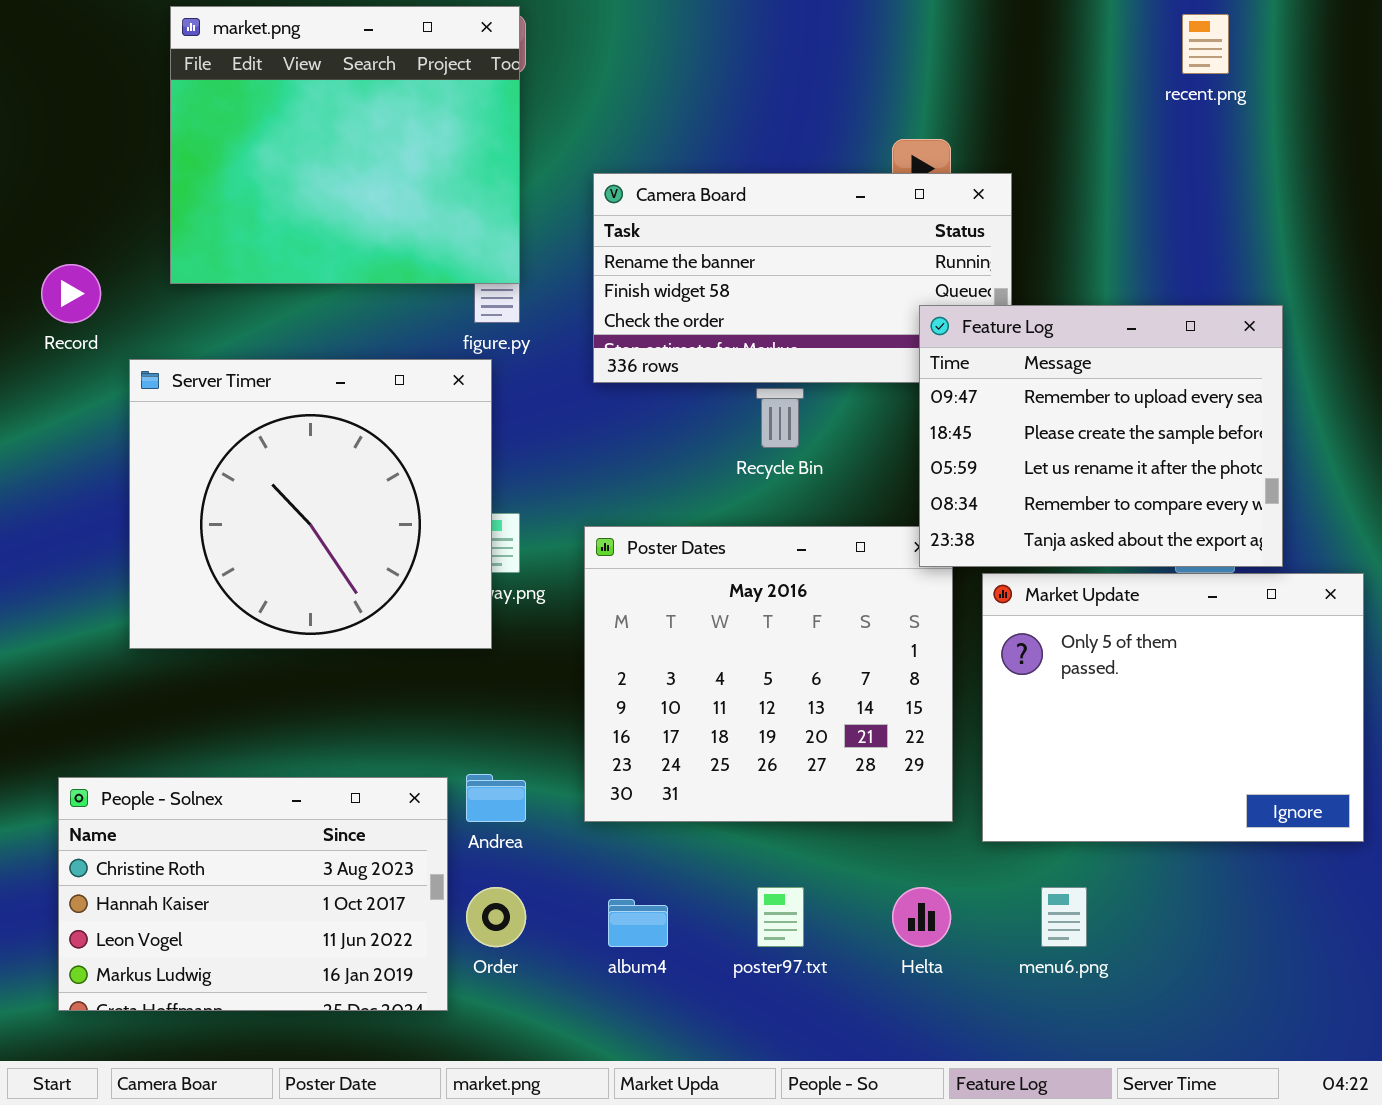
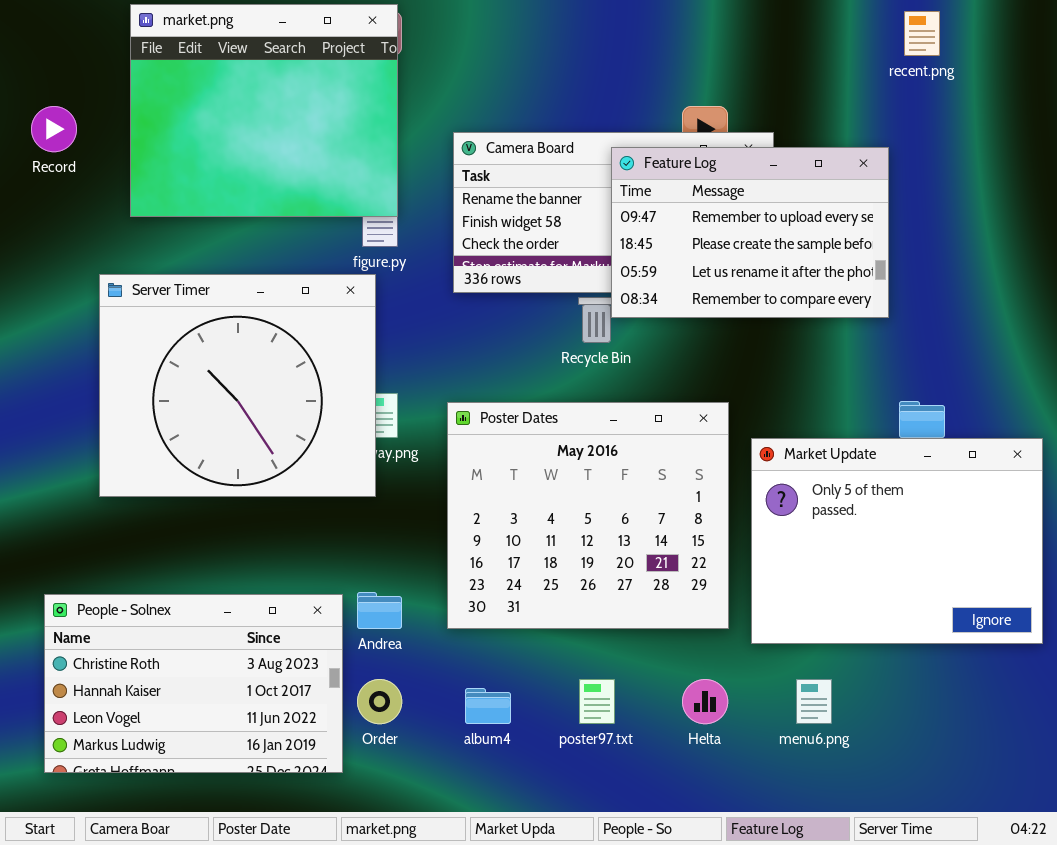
Record: [41,264,101,323] -> [31,106,77,152], moved
Feature Log: [919,305,1283,567] -> [611,147,889,318], moved, resized

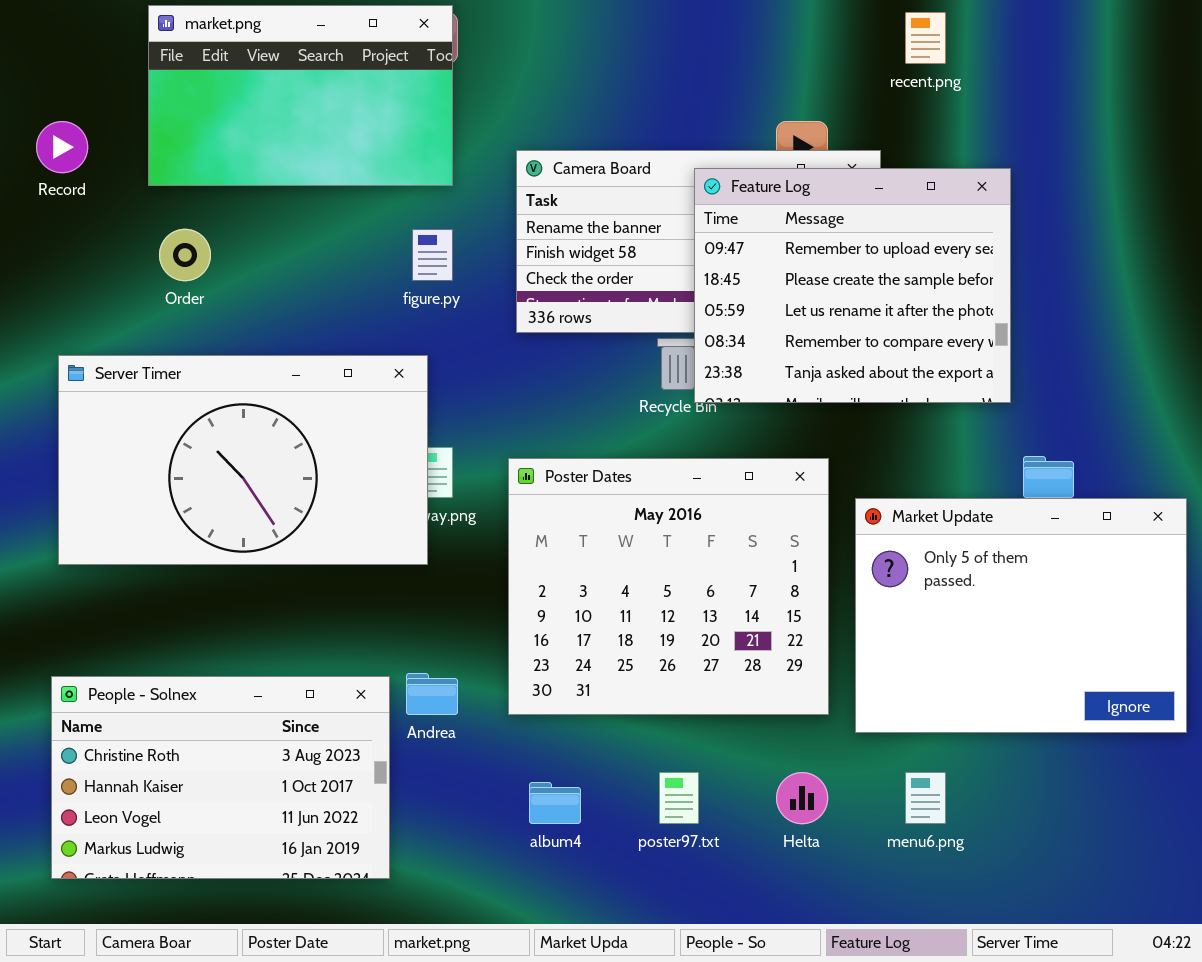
market.png: [130,4,398,217] -> [148,5,453,186], resized
recent.png: [904,11,940,56] -> [905,12,946,64], moved
Feature Log: [611,147,889,318] -> [694,168,1011,403], resized
Server Timer: [99,274,376,497] -> [58,355,428,565], resized
Order: [357,679,402,724] -> [159,229,211,281], moved

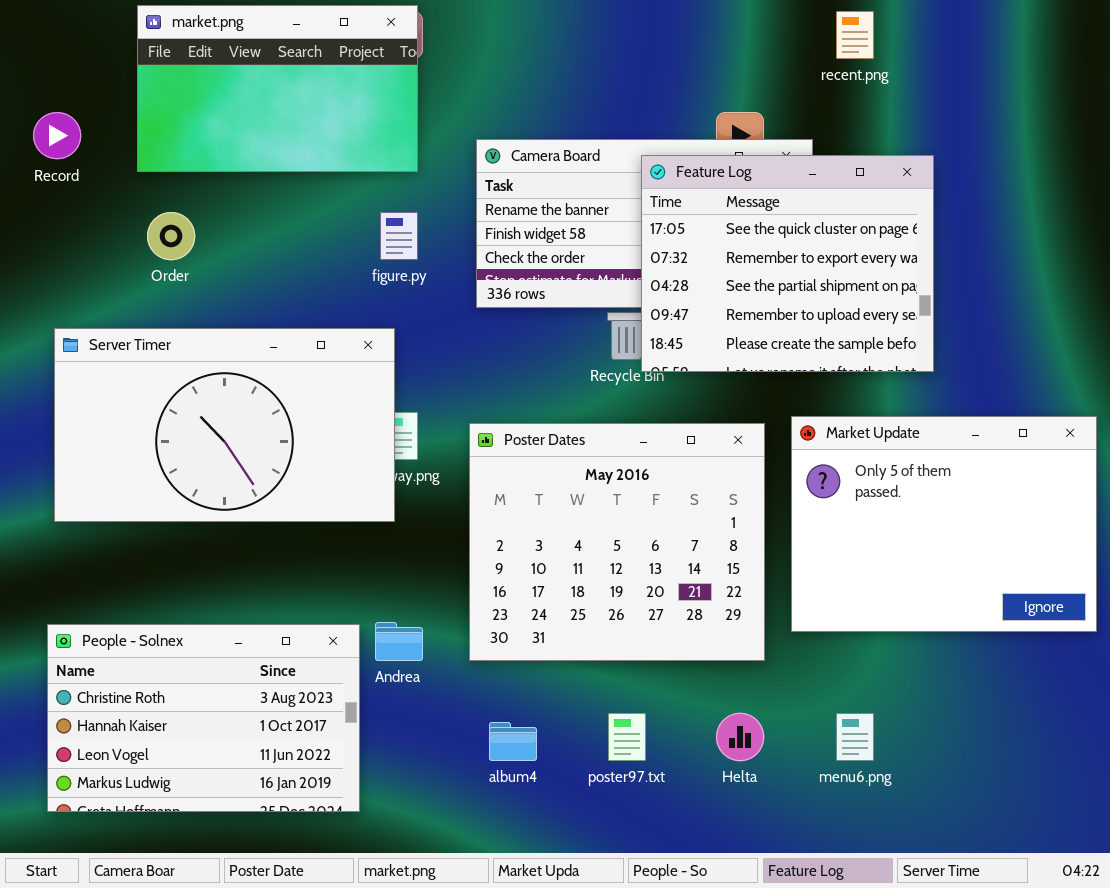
Feature Log: [694,168,1011,403] -> [641,155,934,372], scrolled up 3 rows
Market Update: [855,498,1187,733] -> [791,416,1097,632], moved

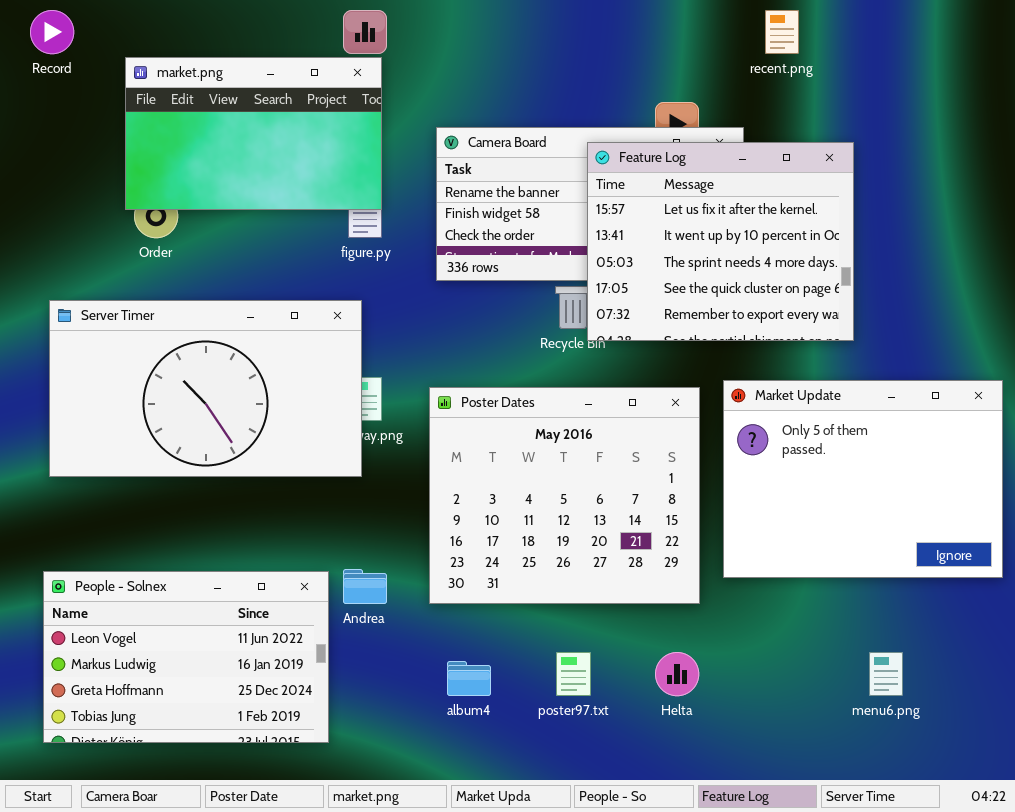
market.png: [137,5,418,172] -> [125,57,382,210], moved
Record: [33,112,81,159] -> [30,10,74,54], moved
Feature Log: [641,155,934,372] -> [587,142,854,341], scrolled up 3 rows
People - Solnex: [47,624,360,812] -> [43,571,329,743], scrolled down 2 rows
menu6.png: [836,713,874,761] -> [869,652,903,696], moved

